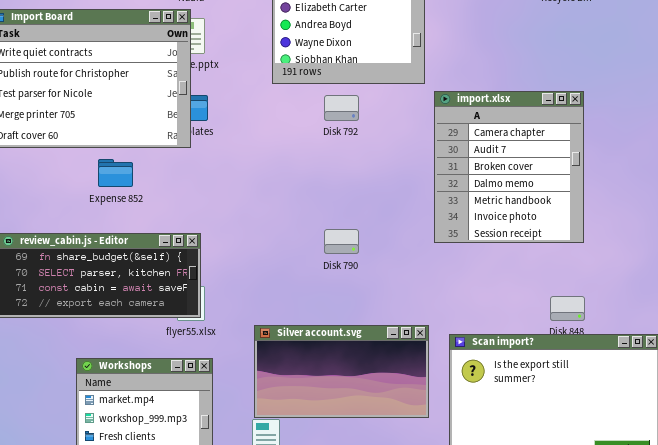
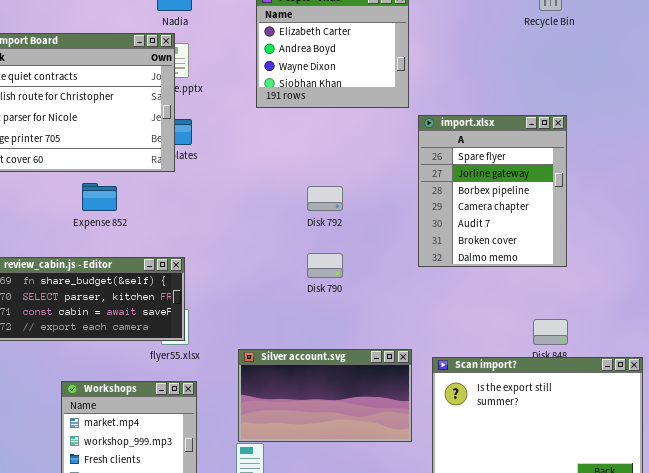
import.xlsx: [434,91,584,243] -> [418,115,567,267], scrolled up 3 rows
Disk 792: [324,95,359,121] -> [307,186,343,211], moved

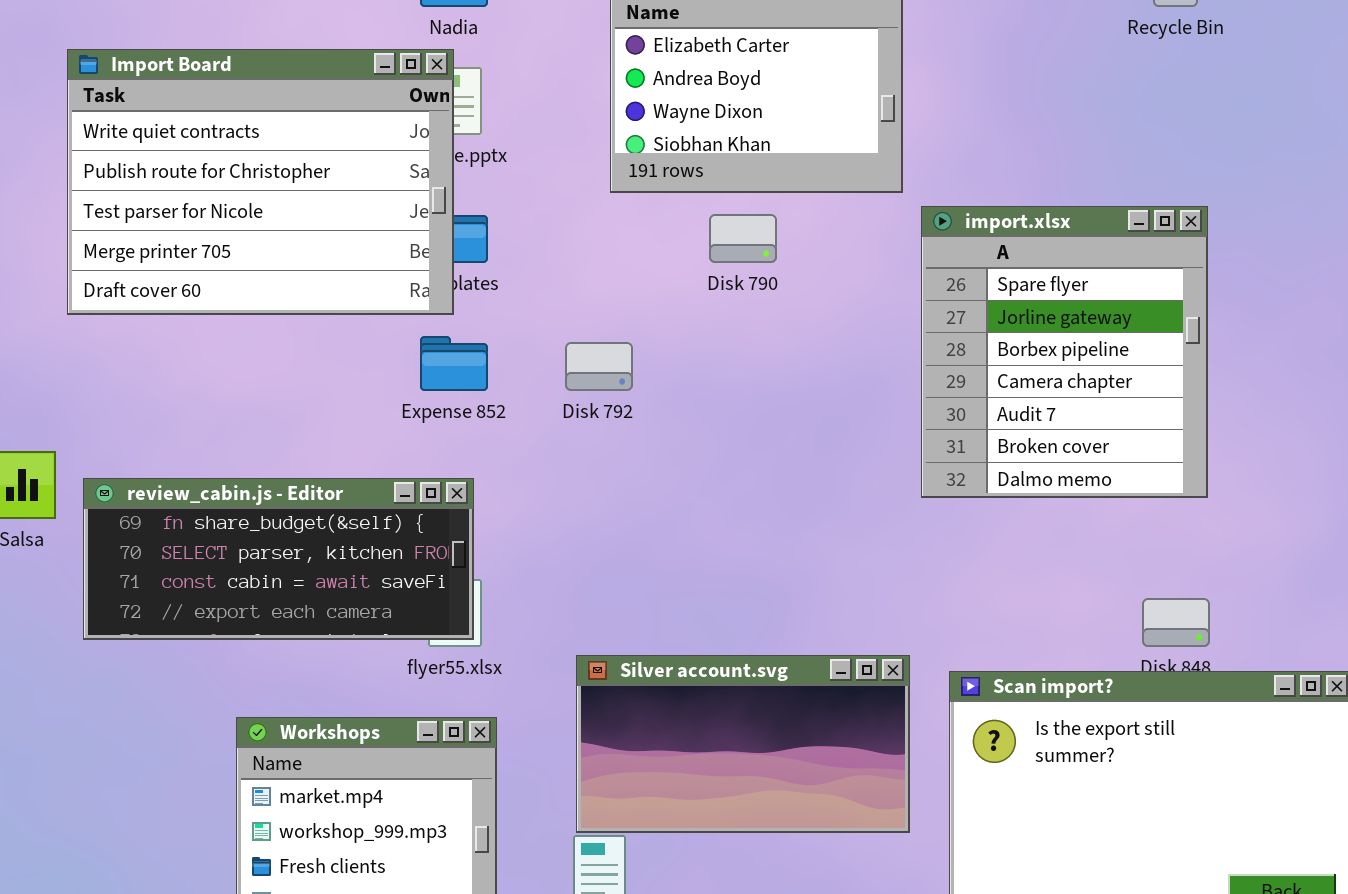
Expense 852: [82,183,117,211] -> [420,336,488,391], moved
Disk 792: [307,186,343,211] -> [565,342,633,391], moved
Disk 790: [307,253,343,278] -> [709,214,777,263], moved

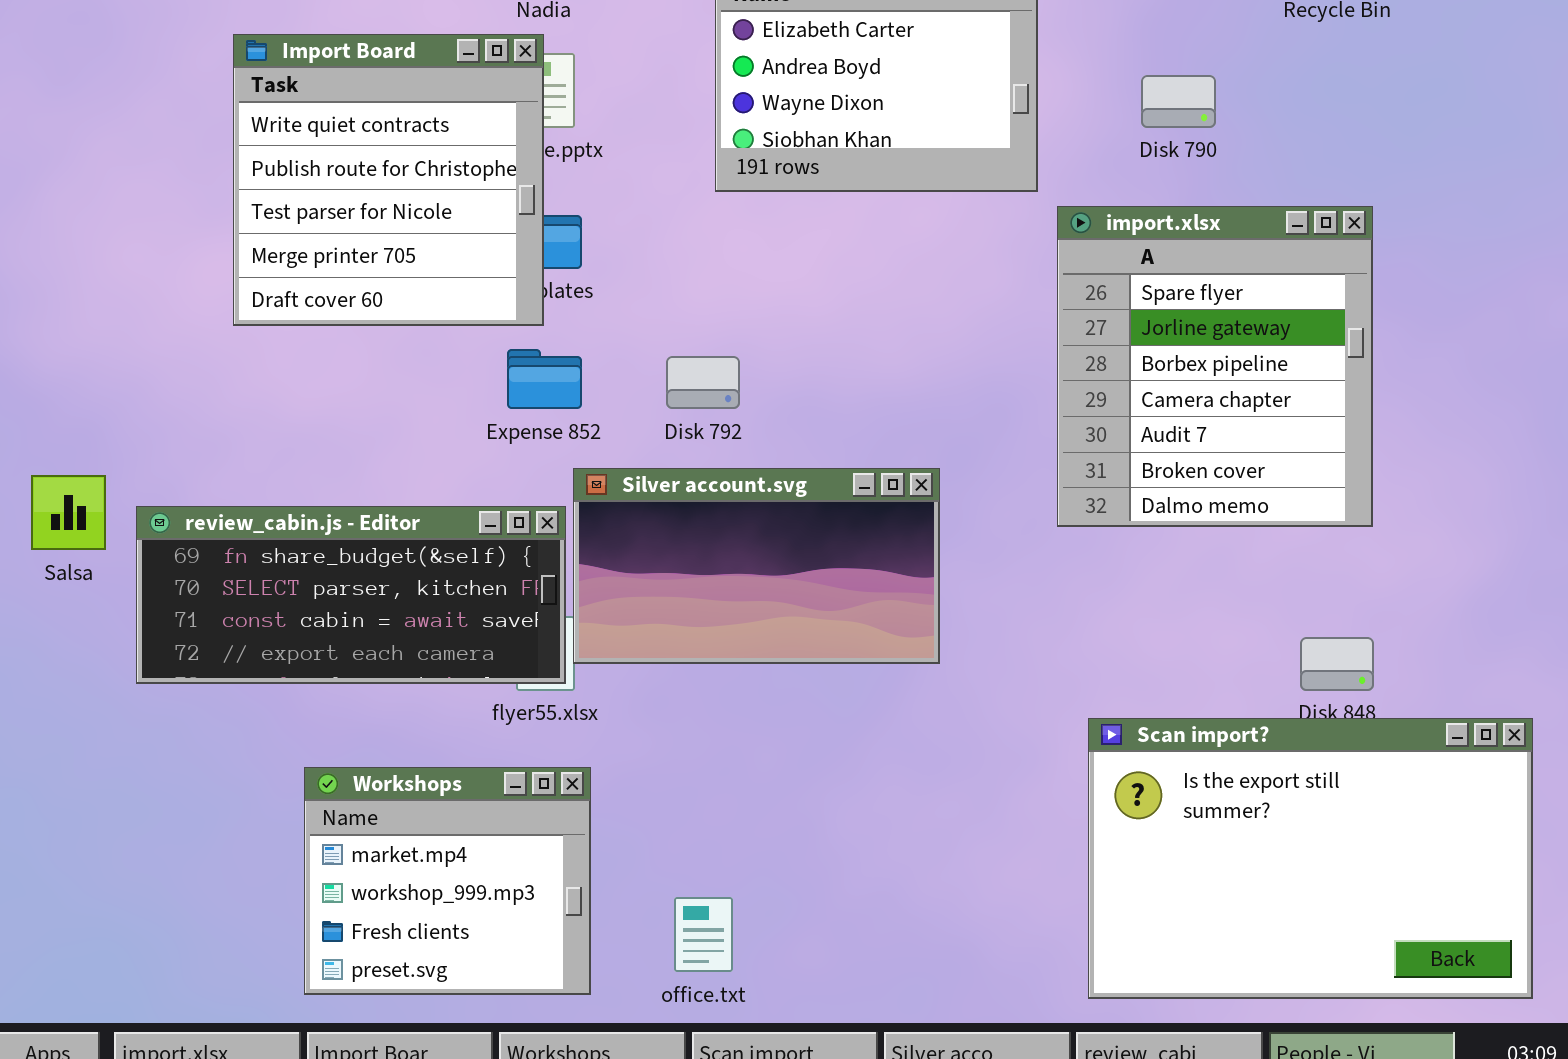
Import Board: [67,49,454,315] -> [233,34,544,326], resized
Disk 790: [709,214,777,263] -> [1141,75,1216,128], moved
Silver account.svg: [576,655,910,833] -> [573,468,940,664], moved

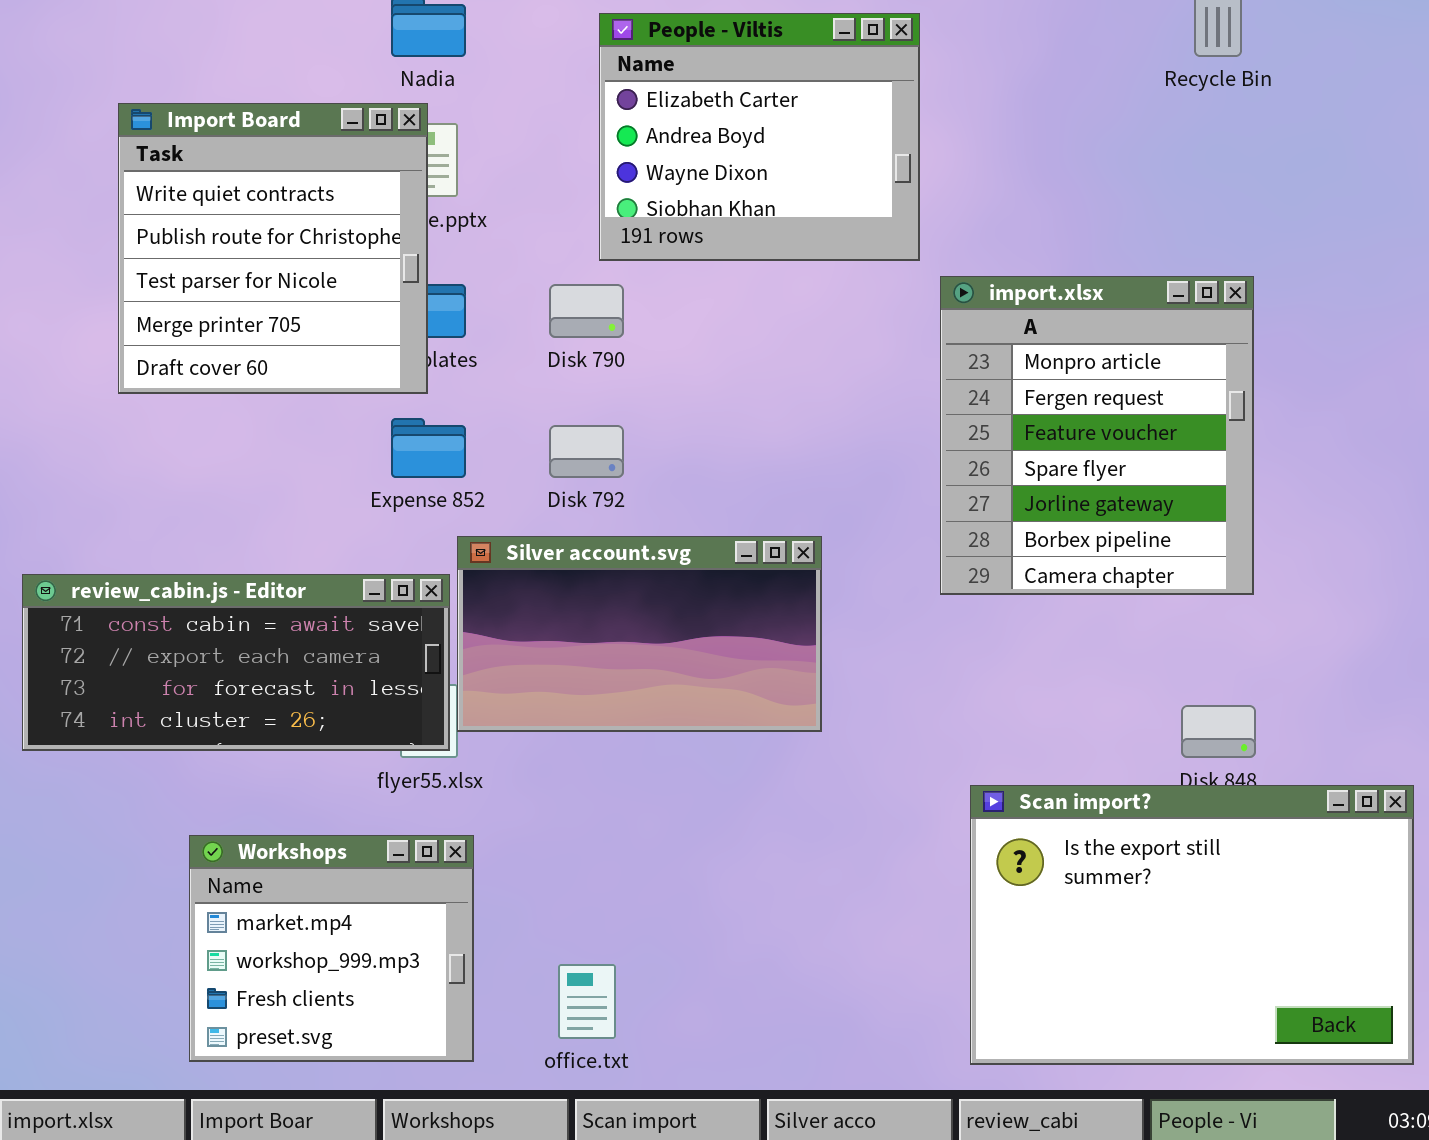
Disk 790: [1141,75,1216,128] -> [549,284,624,338], moved
import.xlsx: [1057,206,1373,527] -> [940,276,1254,595], scrolled up 3 rows
review_cabin.js - Editor: [136,506,566,684] -> [22,574,450,751], scrolled down 2 rows

